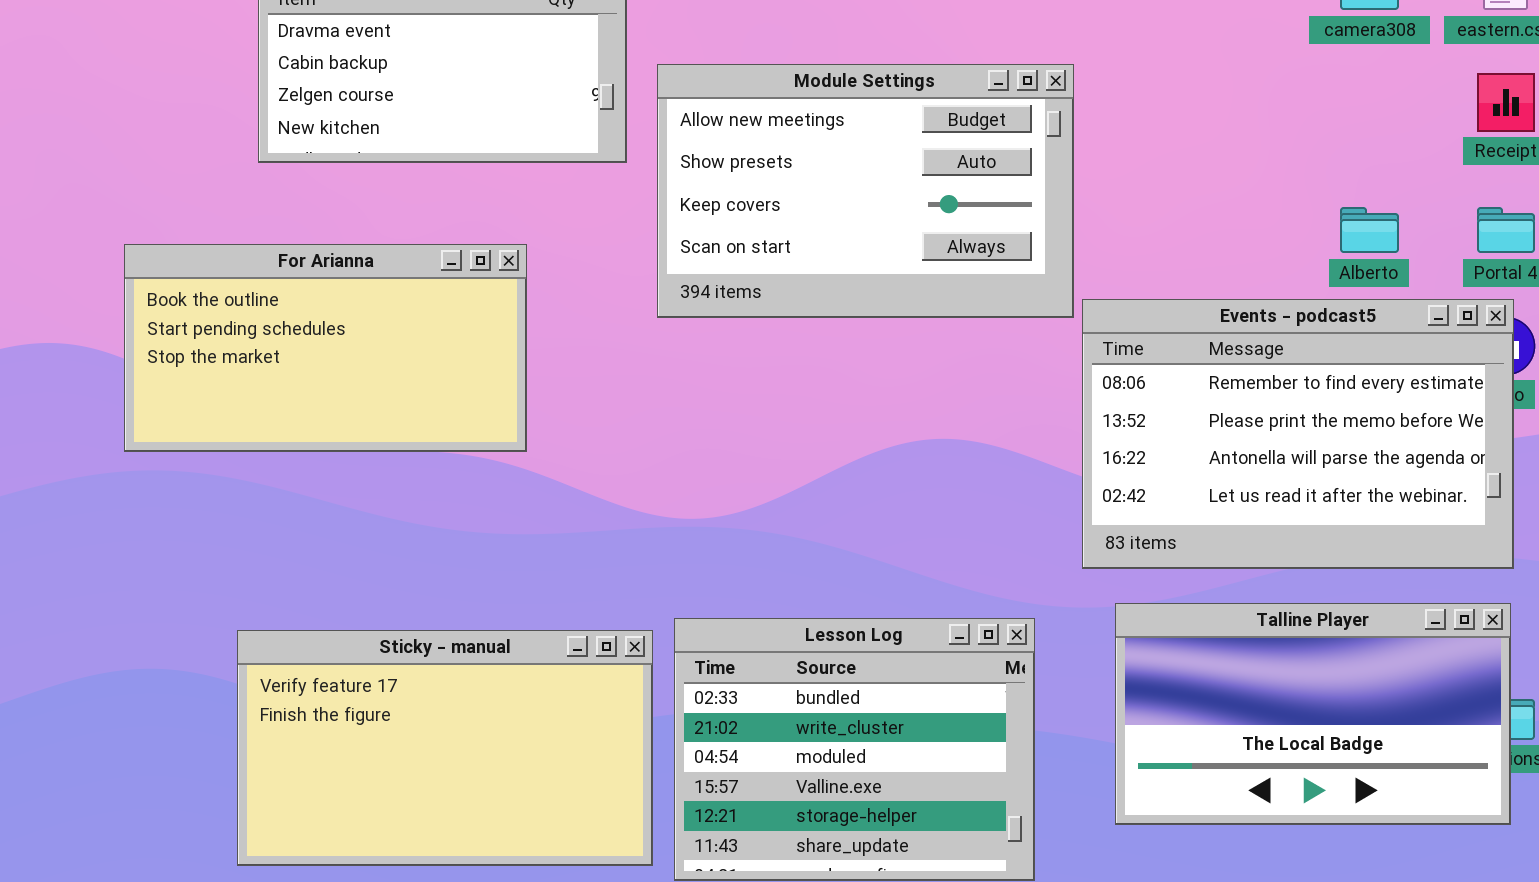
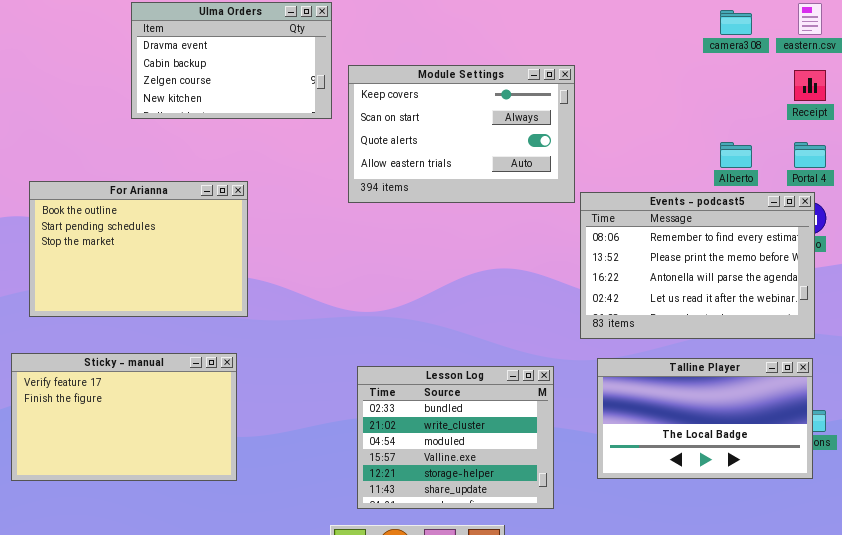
Module Settings: [657,64,1074,318] -> [348,65,575,203], scrolled down 2 rows
For Arianna: [124,244,527,452] -> [29,181,248,317], moved, resized
Sticky - manual: [237,630,653,866] -> [11,353,237,481], moved

